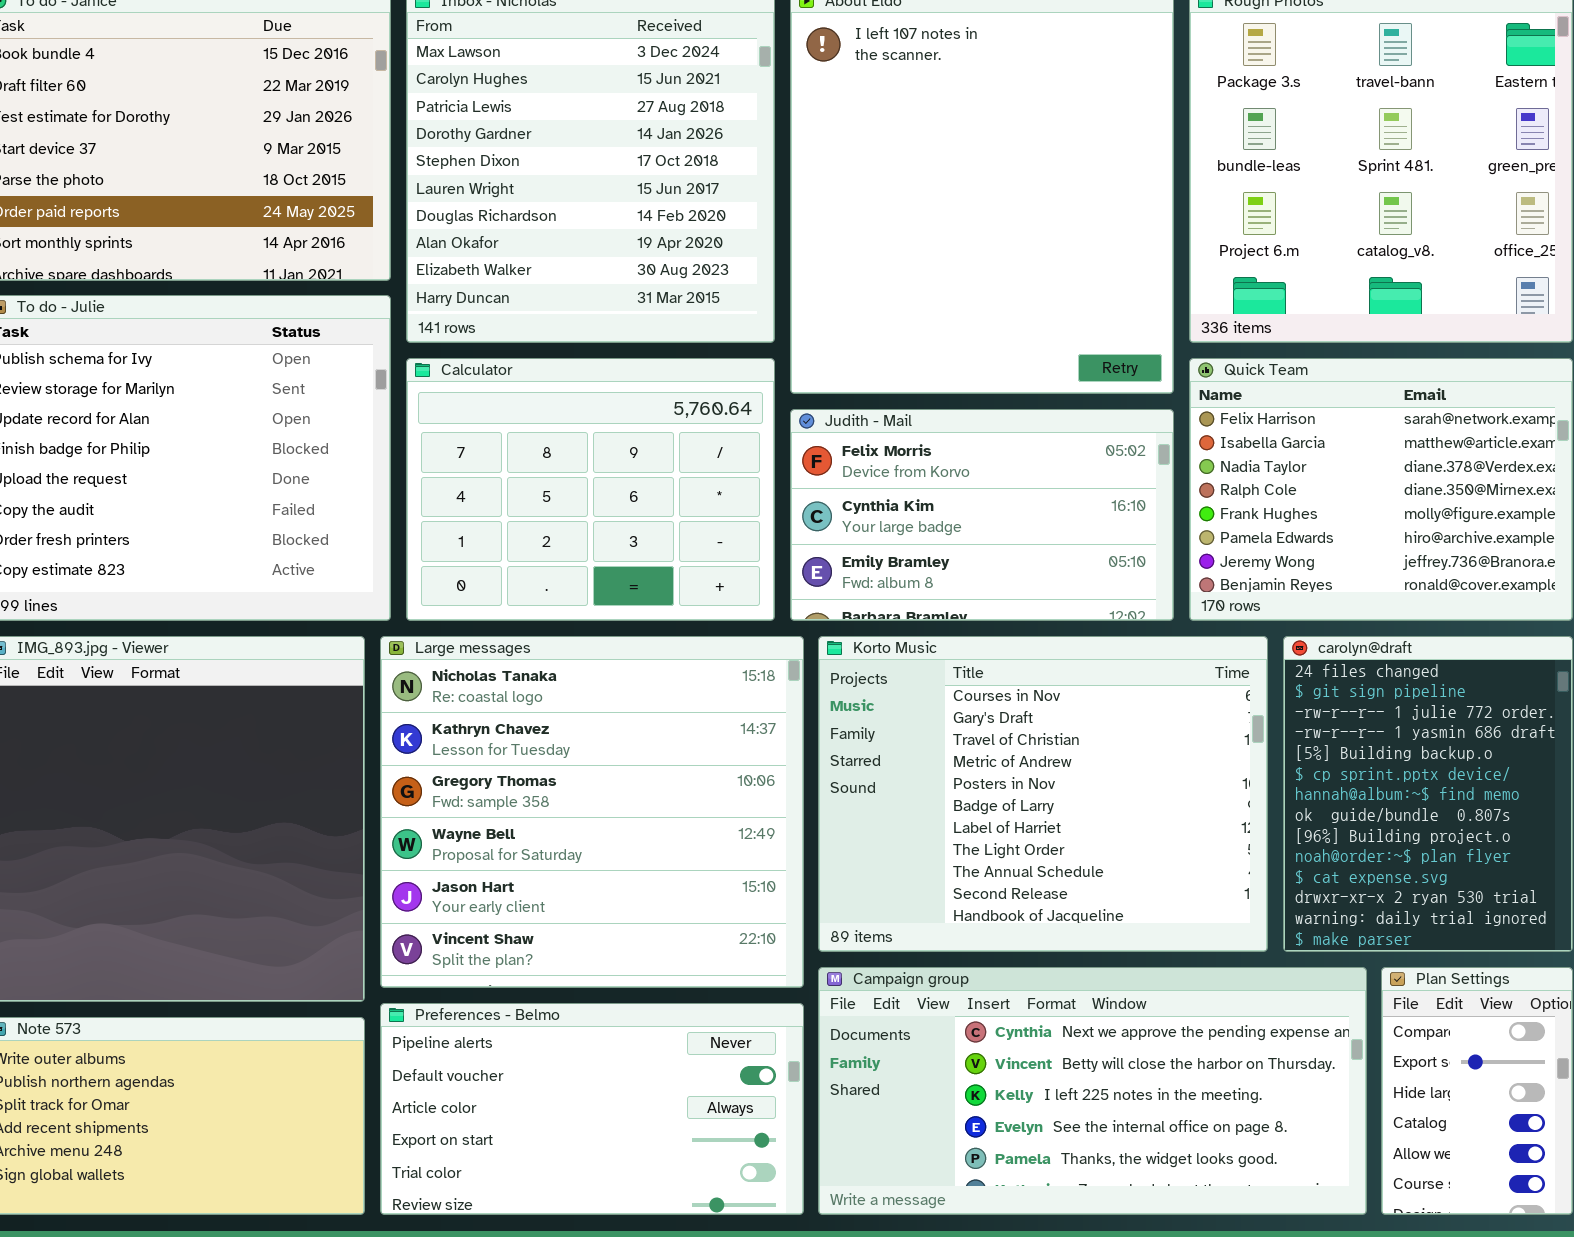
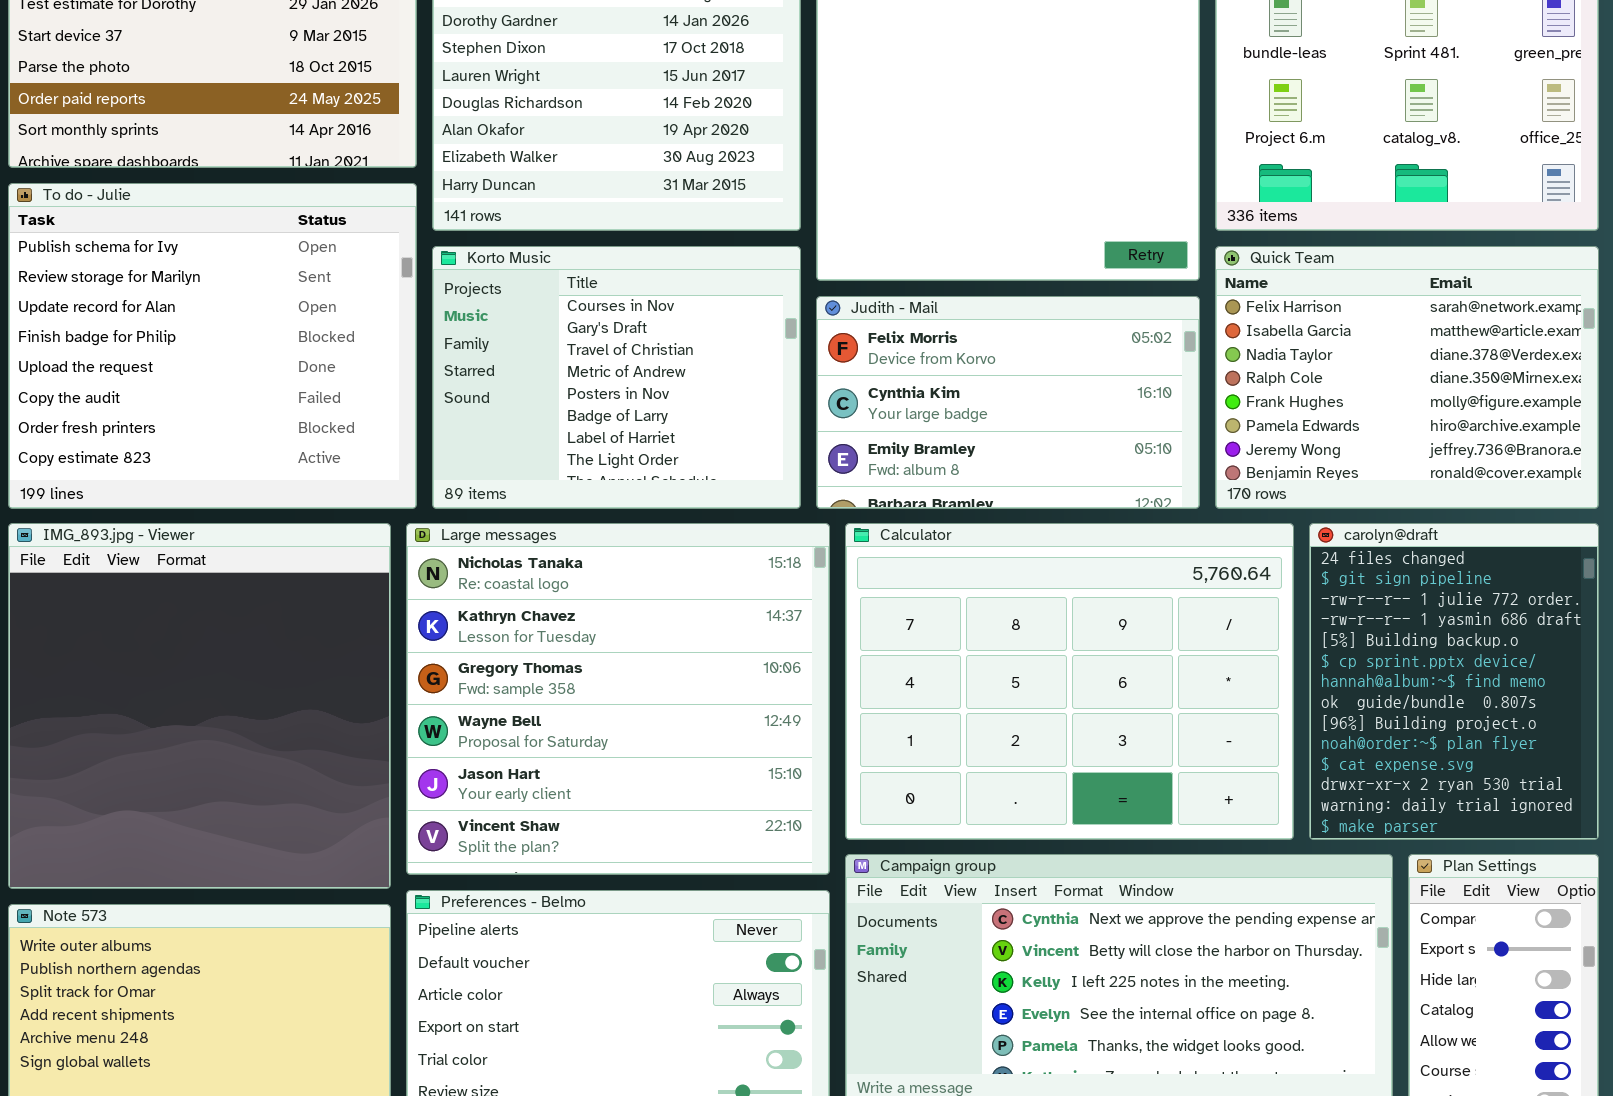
Calculator: [406,358,775,621] -> [845,523,1294,840], moved, resized
Korto Music: [818,636,1268,952] -> [432,246,801,509], moved, resized

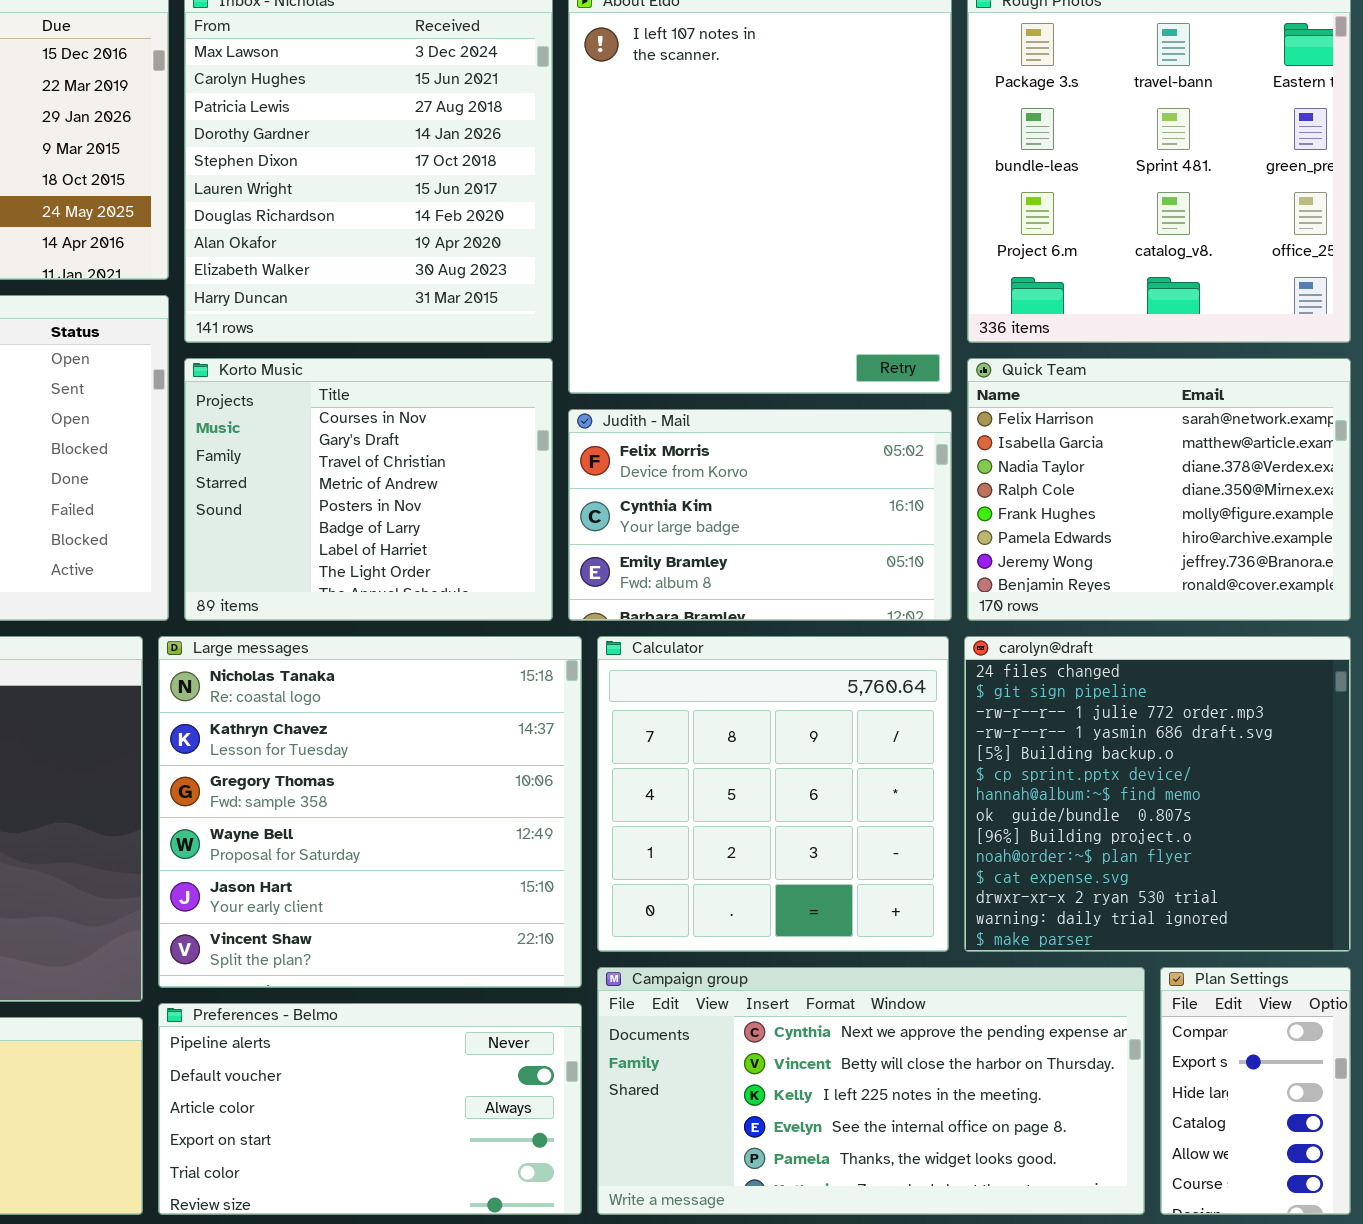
Calculator: [845,523,1294,840] -> [597,636,949,952], resized
carolyn@draft: [1309,523,1599,840] -> [964,636,1351,952], resized

